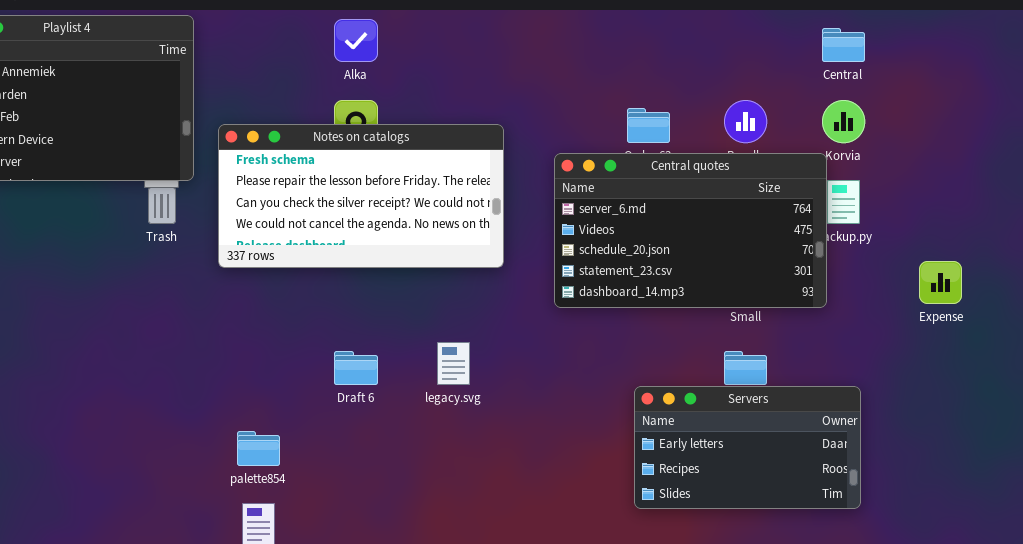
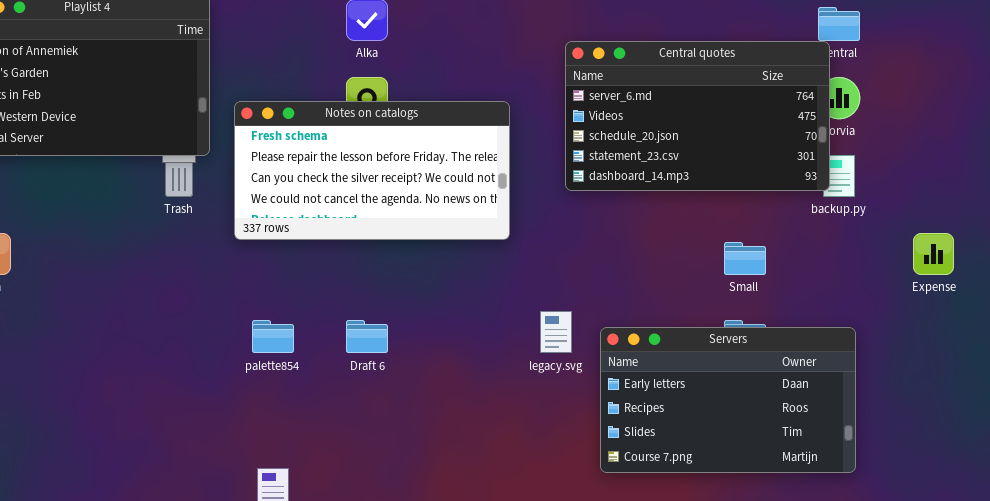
Central quotes: [554,153,827,308] -> [565,41,830,191], moved
legacy.svg: [437,342,470,385] -> [540,311,572,353], moved
Servers: [634,386,861,509] -> [600,327,856,473], resized
palette854: [237,431,280,466] -> [252,320,294,353], moved

